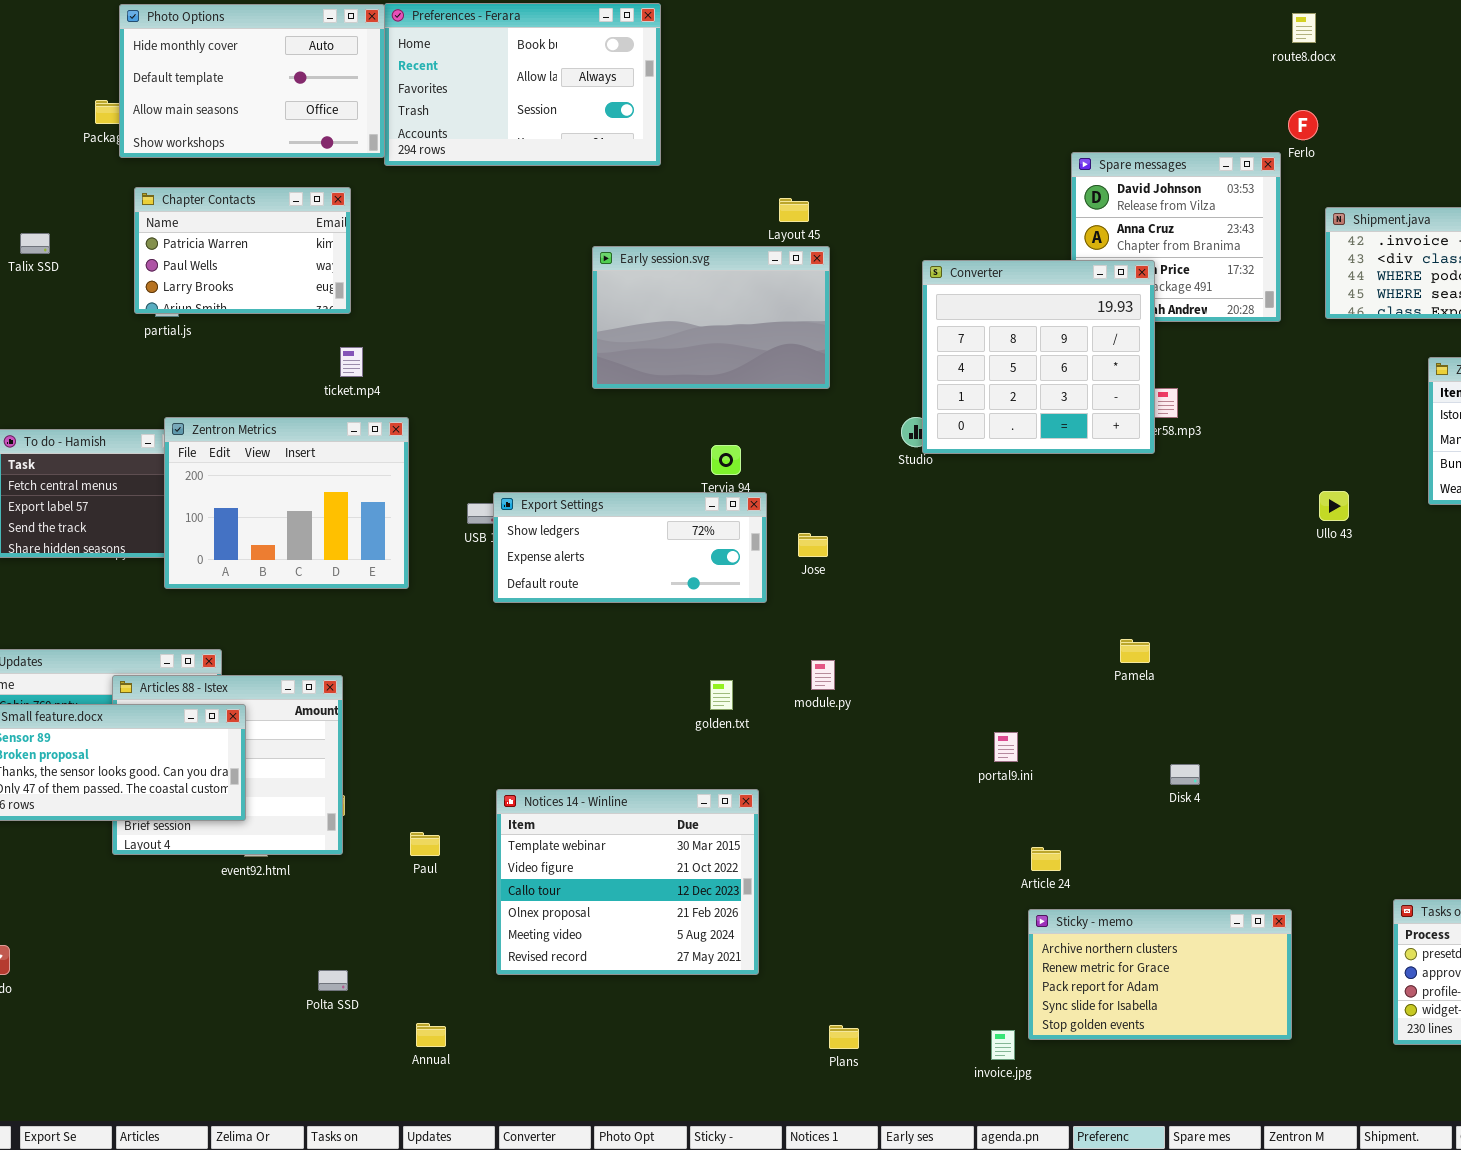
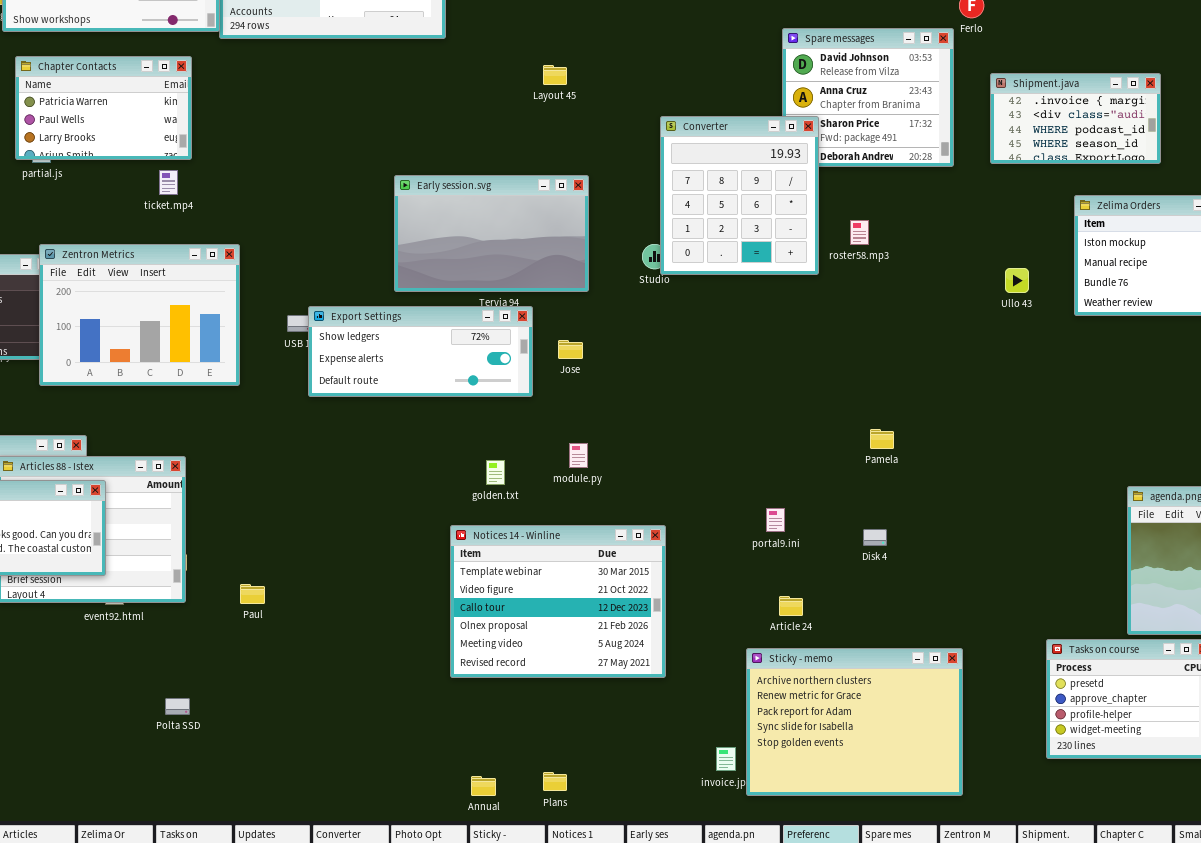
Early session.svg: [592,246,830,389] -> [394,175,589,292], moved
Converter: [922,260,1155,454] -> [660,116,819,275], resized
ticket.mp4: [340,347,363,377] -> [159,170,178,195], moved
Ullo 43: [1319,491,1349,521] -> [1005,268,1029,293], moved
Pamela: [1120,639,1150,663] -> [870,429,894,449], moved
portal9.ini: [994,732,1018,762] -> [766,508,785,532], moved
Notices 14 - Winline: [496,789,759,975] -> [450,525,666,678], moved
Article 24: [1031,847,1061,871] -> [779,596,803,616], moved
Sticky - memo: [1028,909,1292,1040] -> [746,648,963,796], resized
Annual: [416,1023,446,1047] -> [471,776,496,796], moved
Plans: [829,1025,859,1049] -> [543,772,567,791], moved

